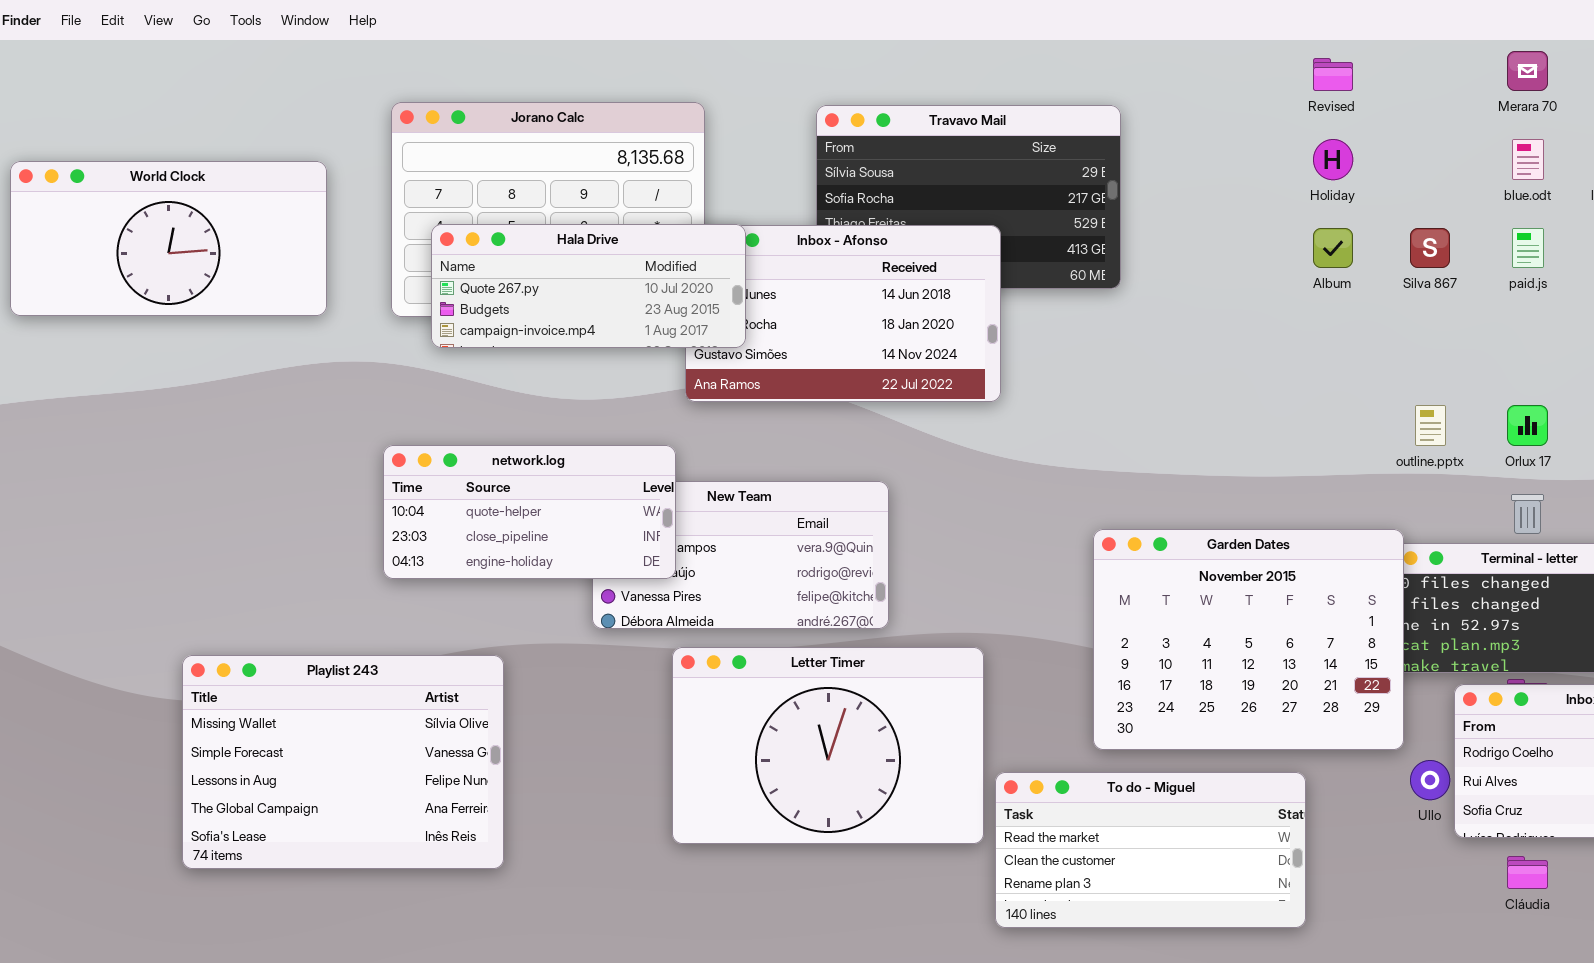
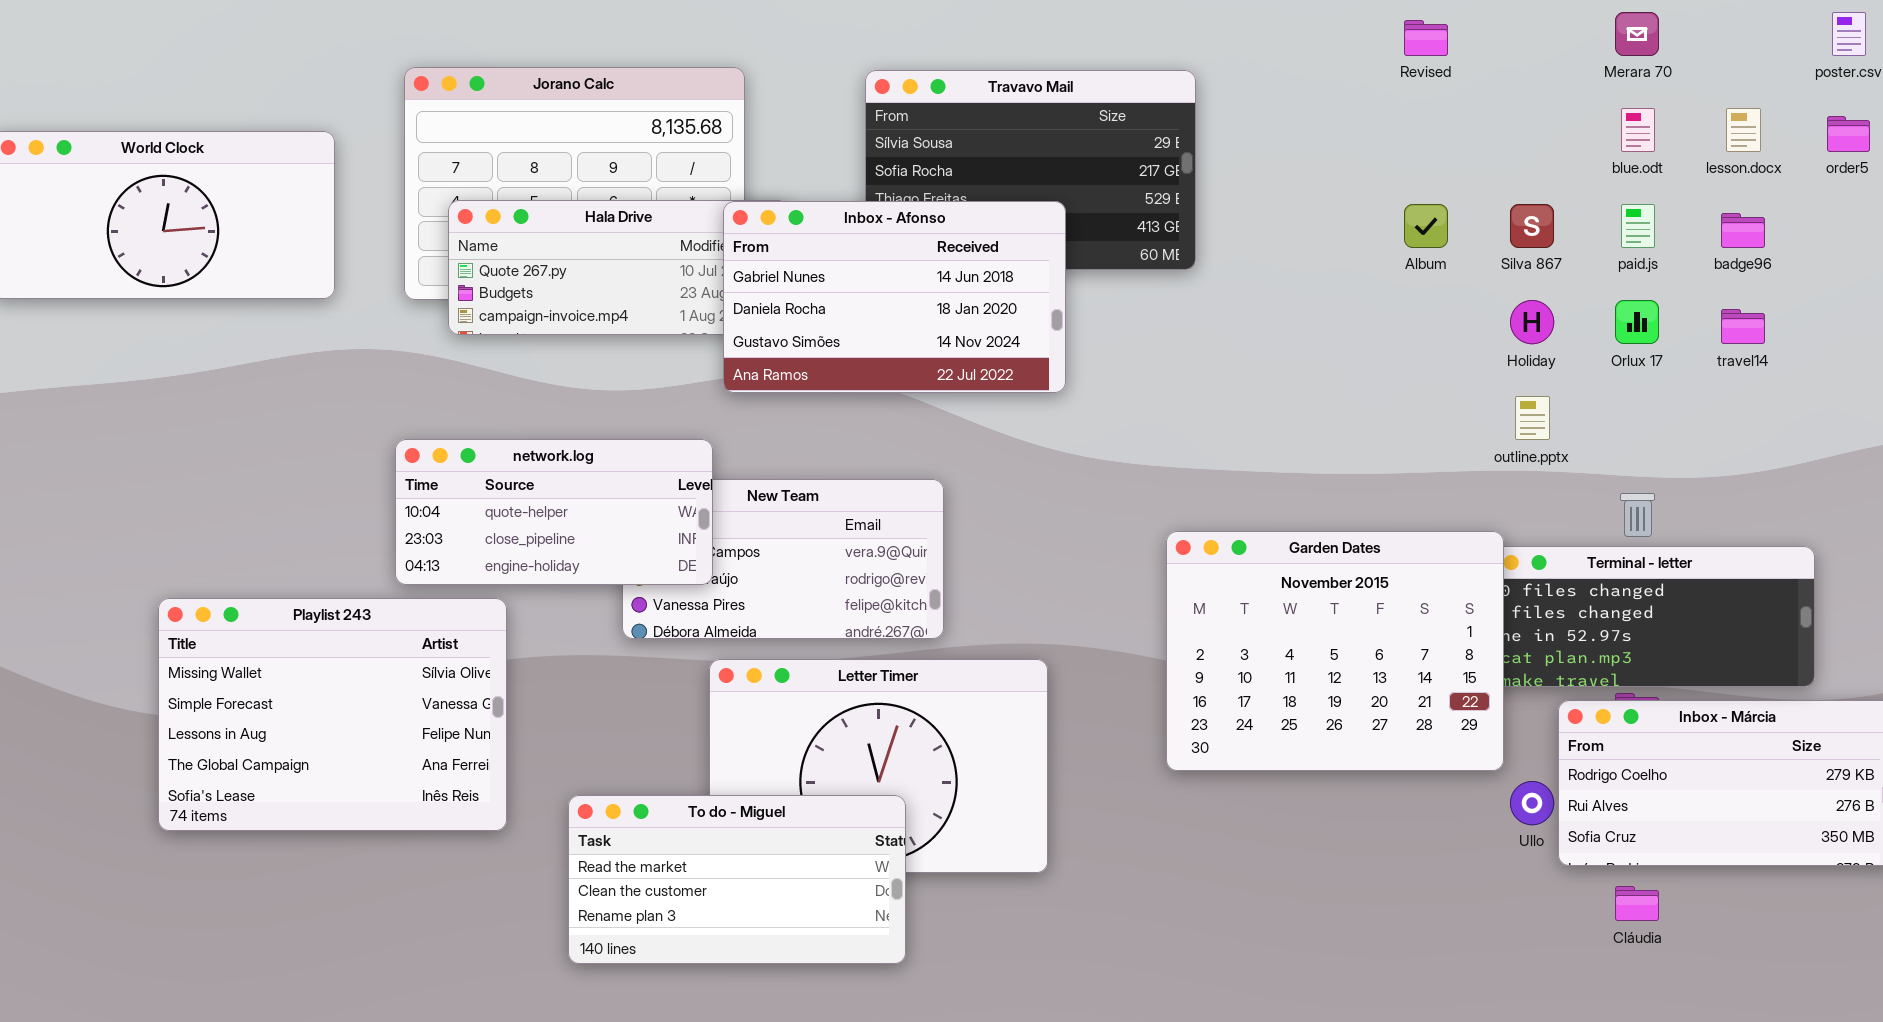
Holiday: [1313,139,1353,180] -> [1510,300,1554,344], moved
Inbox - Afonso: [685,225,1001,402] -> [723,201,1066,393], raised
Orlux 17: [1507,405,1548,446] -> [1615,300,1659,344], moved
Playlist 243: [182,655,504,869] -> [158,598,507,831], moved
To do - Miguel: [995,772,1306,928] -> [568,795,906,964], moved

